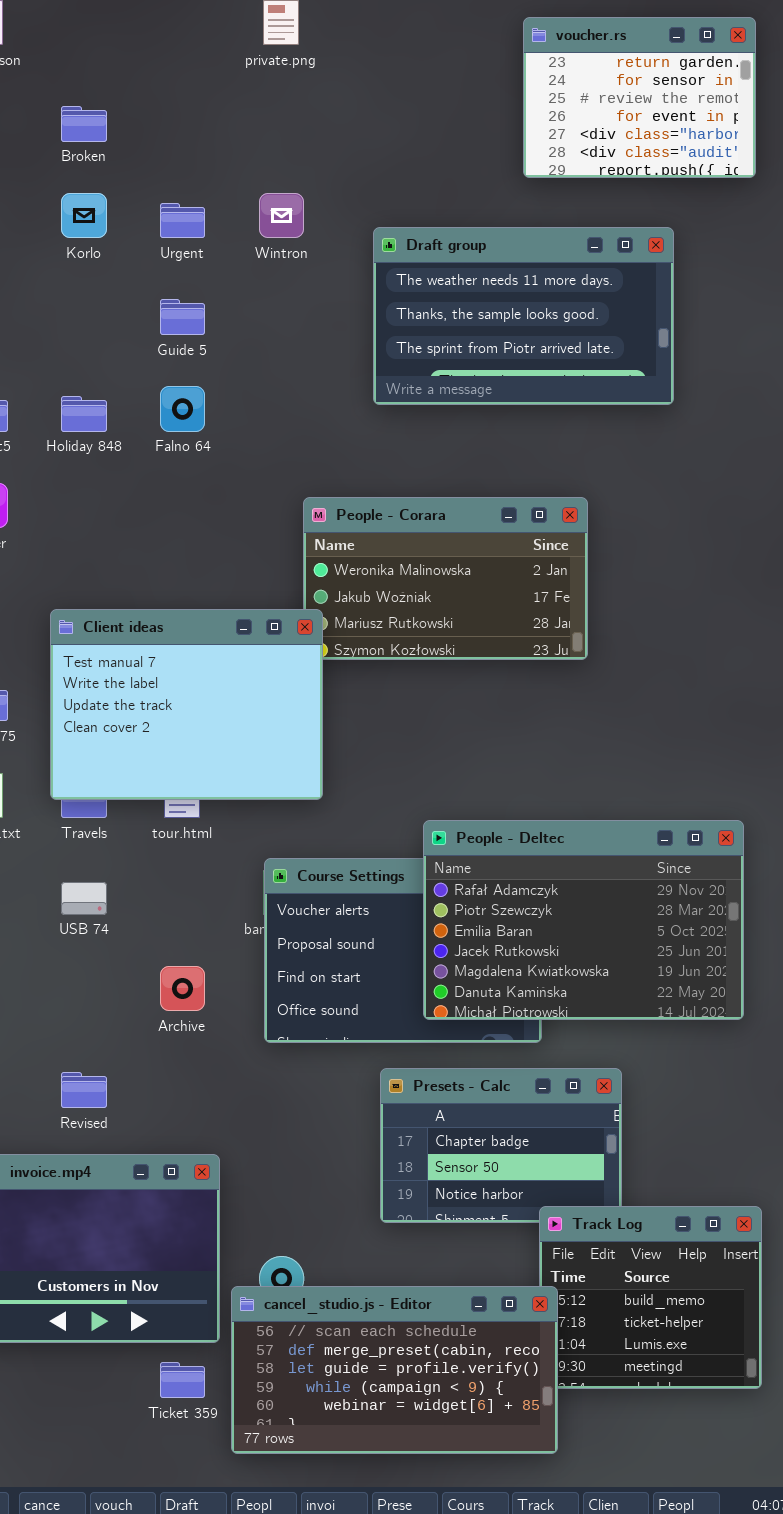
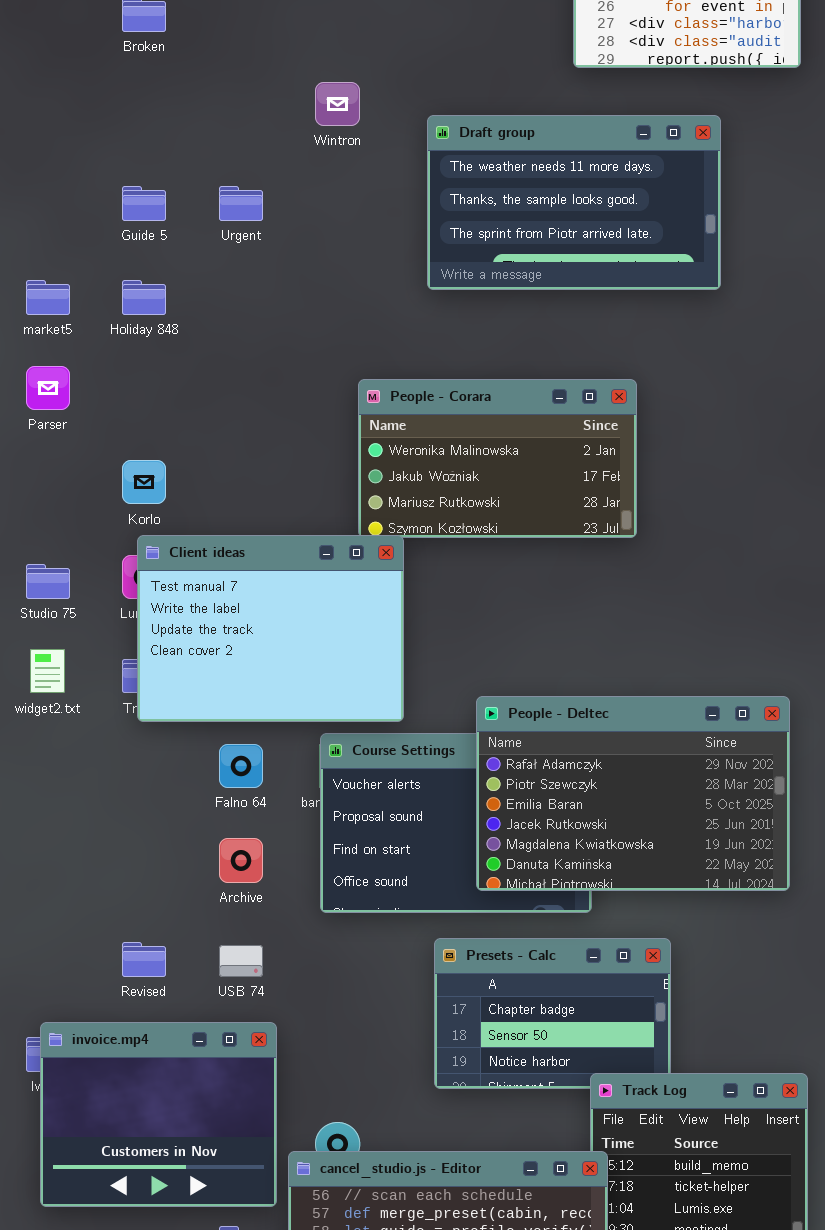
Korlo: [61,193,107,238] -> [122,460,166,504], moved
Urgent: [160,203,205,238] -> [219,186,263,221], moved
Guide 5: [160,299,205,335] -> [122,186,166,221], moved
Falno 64: [160,386,205,432] -> [219,744,263,788], moved
Client ideas: [50,609,323,800] -> [137,535,404,722], moved
USB 74: [61,882,107,915] -> [219,945,263,977], moved

